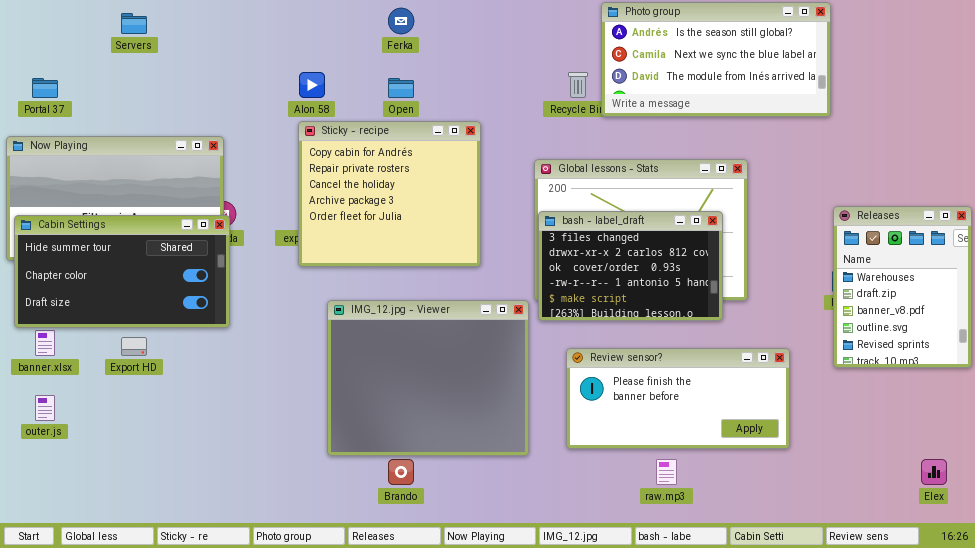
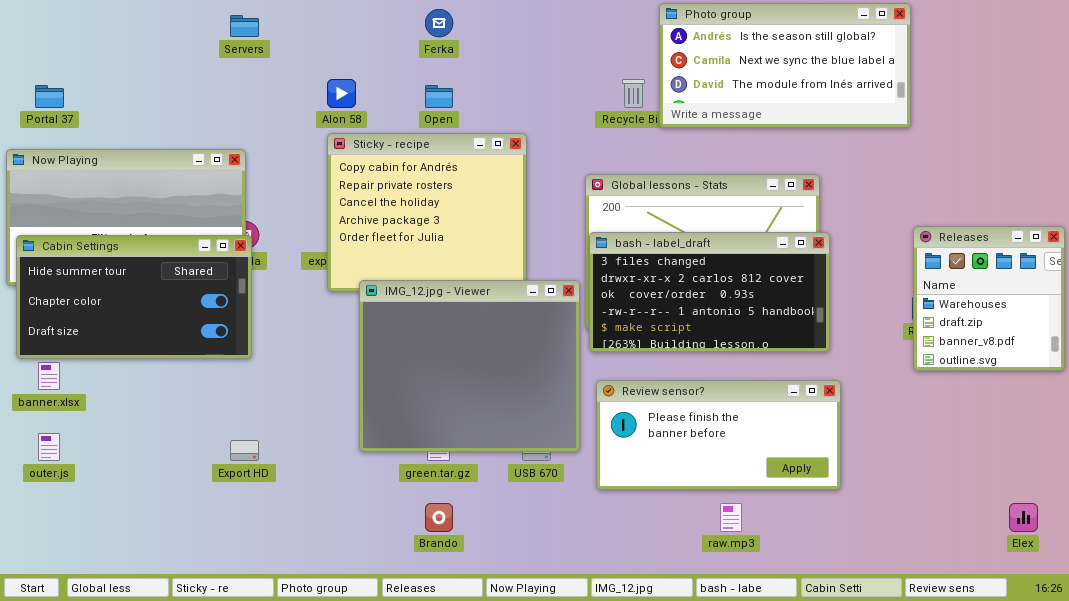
Servers: [121,13,147,34] -> [230,15,259,37], moved
Releases: [833,206,972,368] -> [913,226,1065,371], resized
bash - label_draft: [538,211,723,321] -> [589,232,830,352], resized
IMG_12.jpg - Viewer: [327,300,529,456] -> [359,280,580,452], moved
Export HD: [121,337,147,356] -> [230,440,259,461], moved
Review sensor?: [566,348,790,449] -> [596,380,841,490], moved

